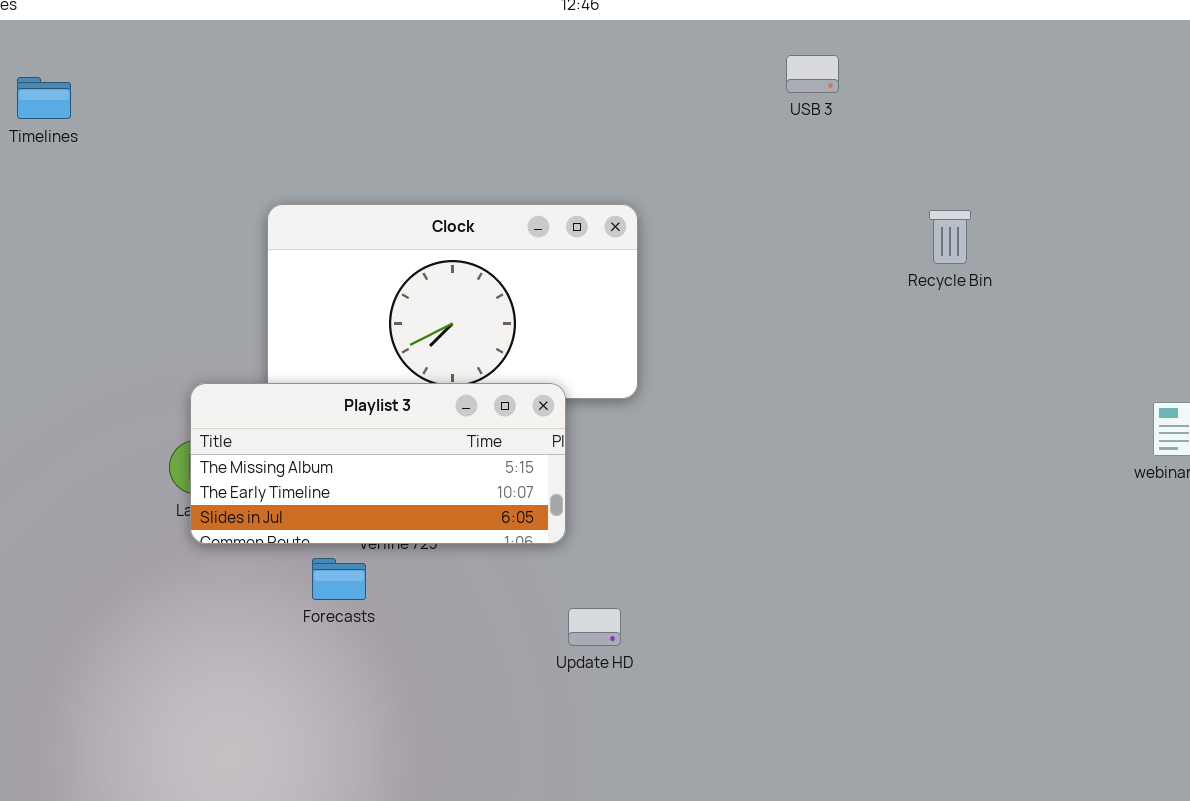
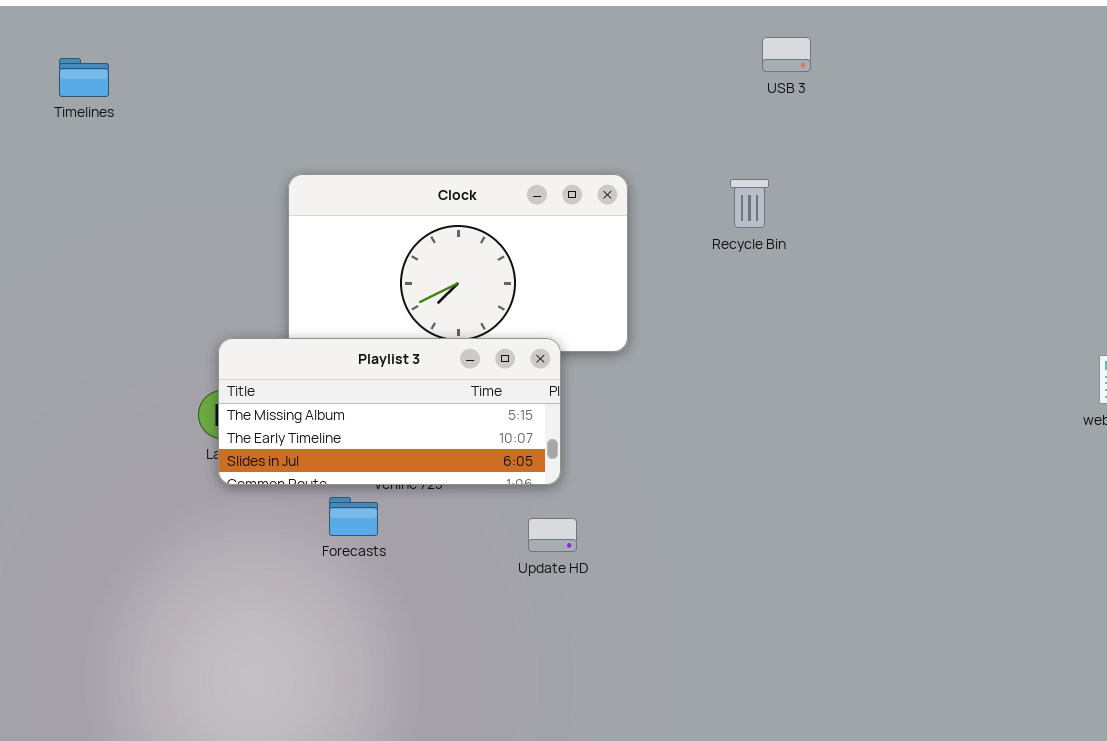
Recycle Bin: [929,210,971,264] -> [730,179,769,228], moved
Update HD: [568,608,621,646] -> [528,518,577,552], moved

